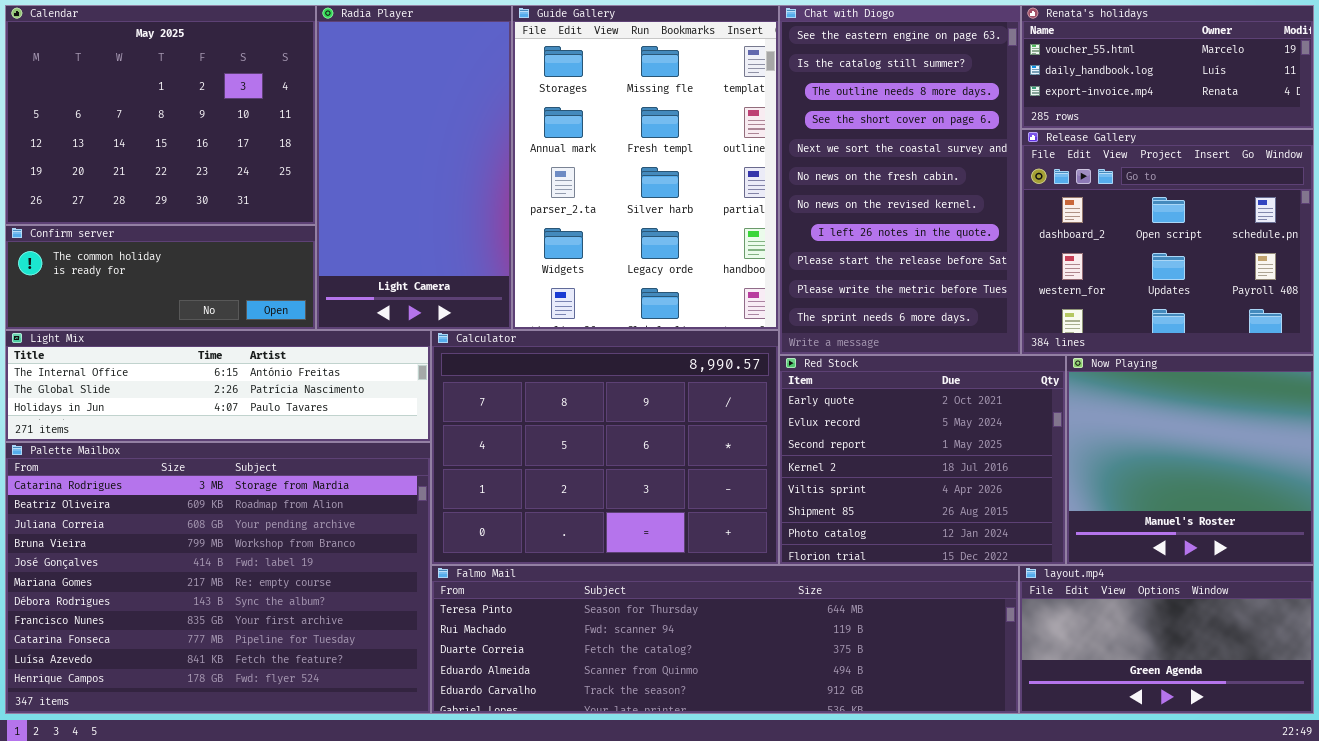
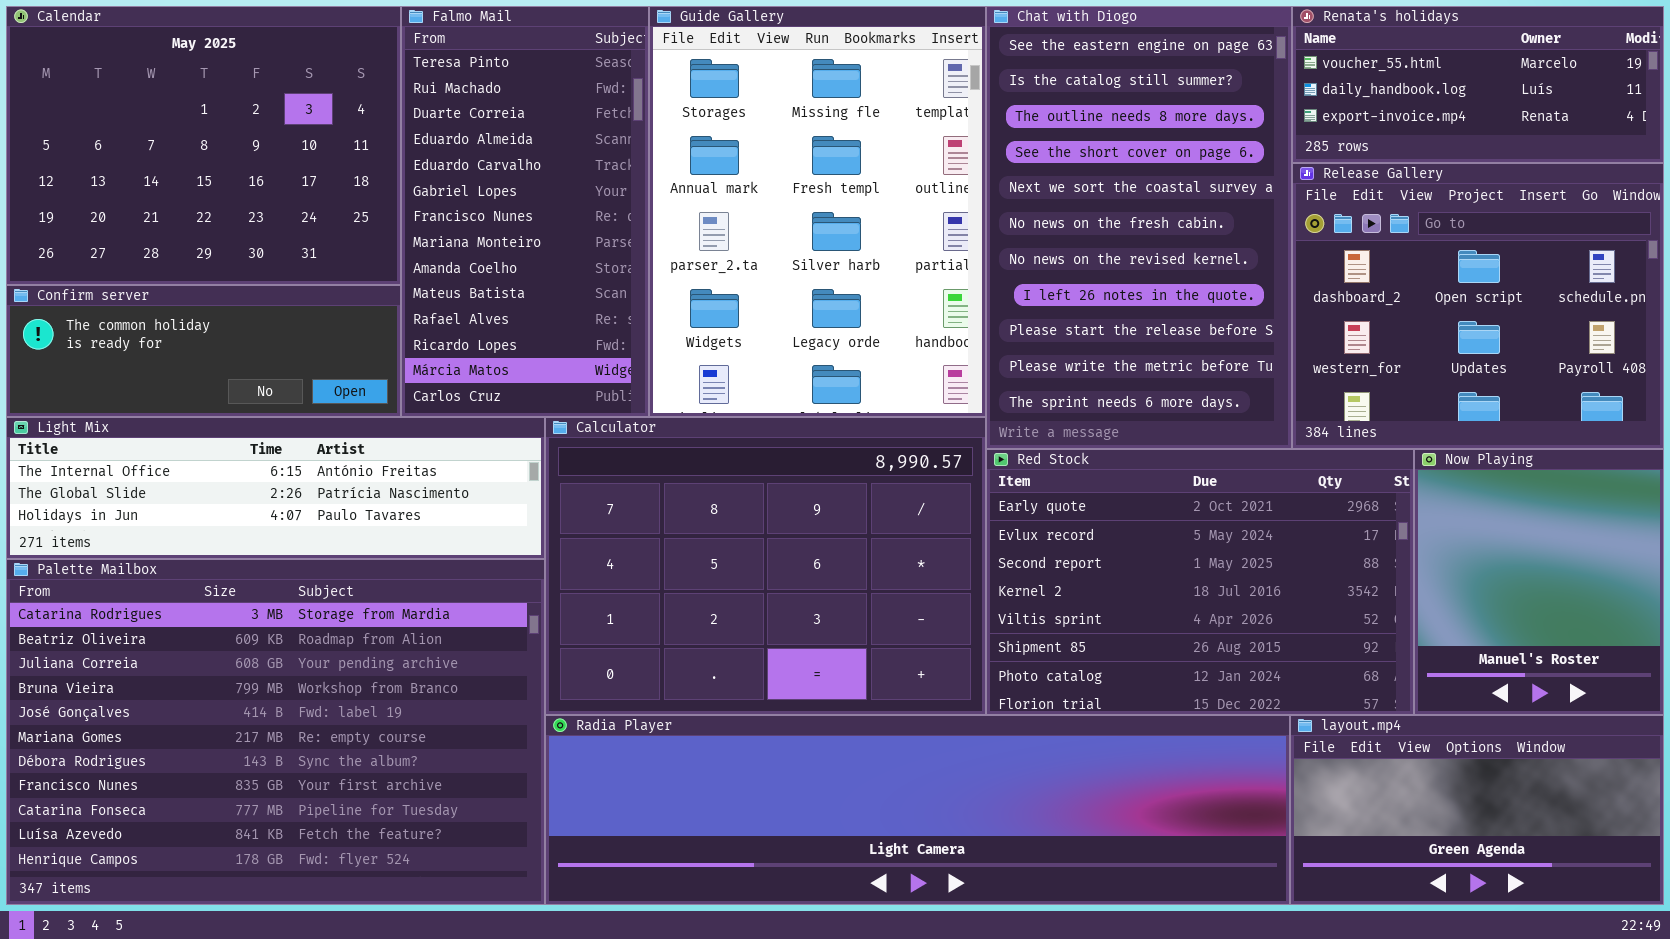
Radia Player: [316,5,512,330] -> [545,715,1290,905], moved, resized
Red Stock: [779,355,1066,565] -> [986,449,1414,715], resized
Now Playing: [1066,355,1314,565] -> [1414,449,1664,715], resized
Falmo Mail: [431,565,1019,714] -> [401,6,649,417], moved, resized

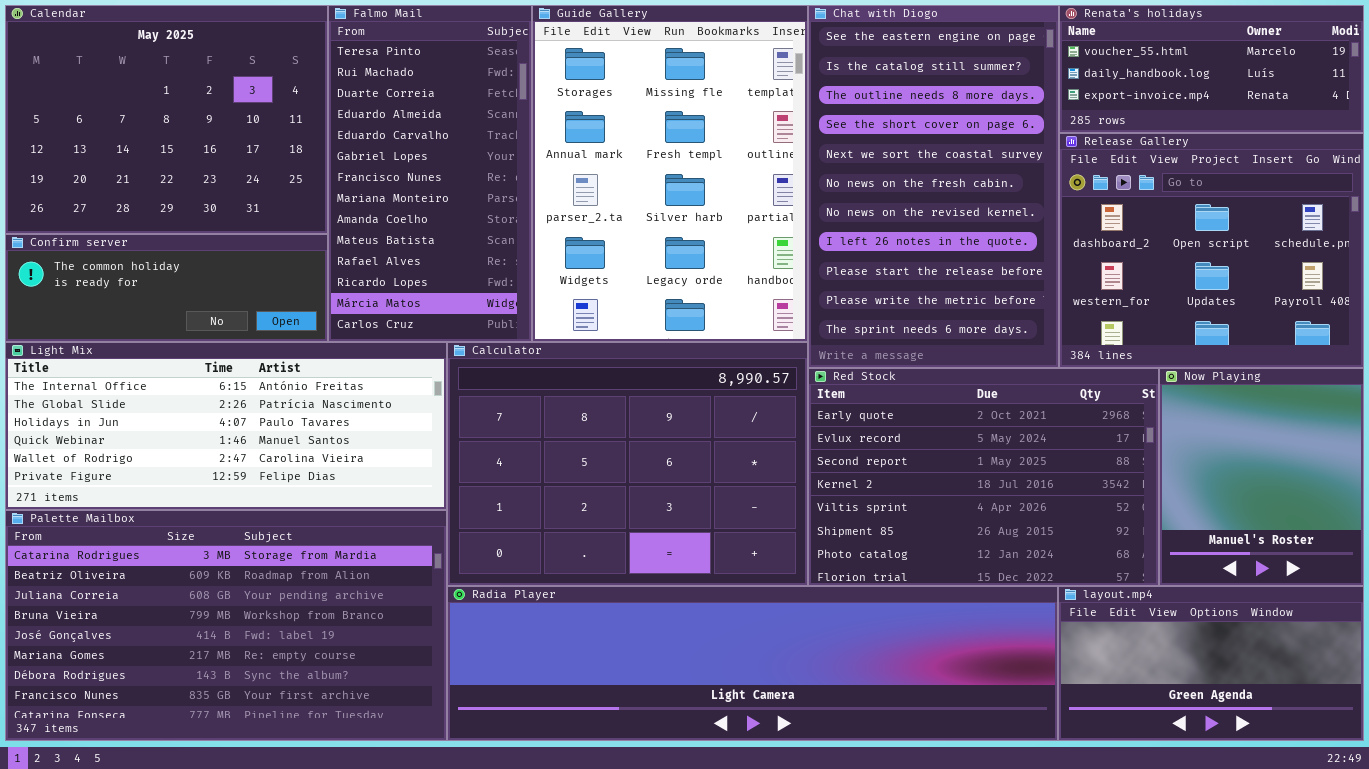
Light Mix: [6,417,545,559] -> [5,342,447,510], resized
Palette Mailbox: [6,559,545,905] -> [5,510,447,741], resized

